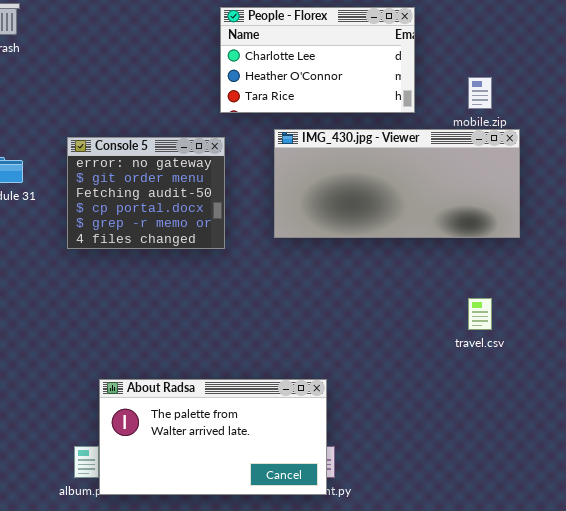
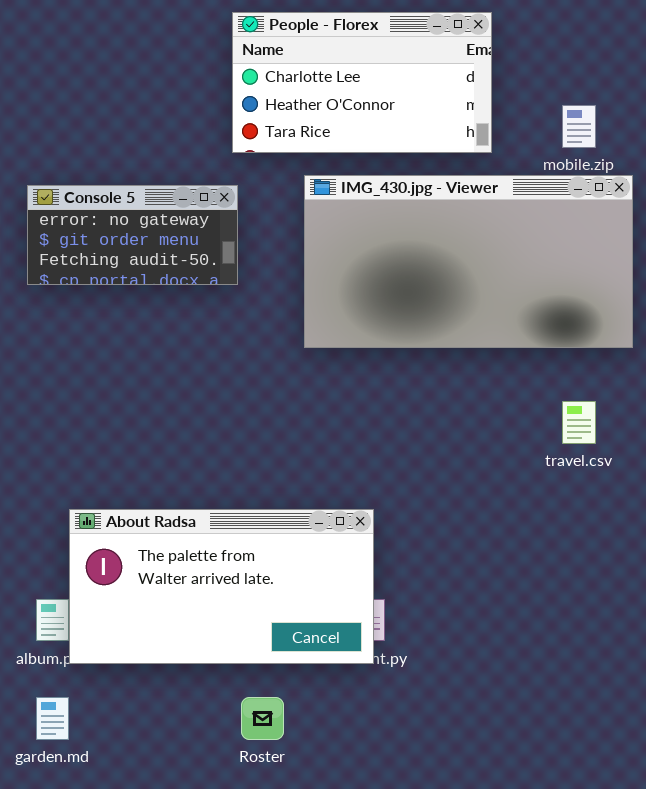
IMG_430.jpg - Viewer: [274,129,520,238] -> [304,175,633,348], resized
Console 5: [67,137,225,249] -> [27,185,238,285], resized

